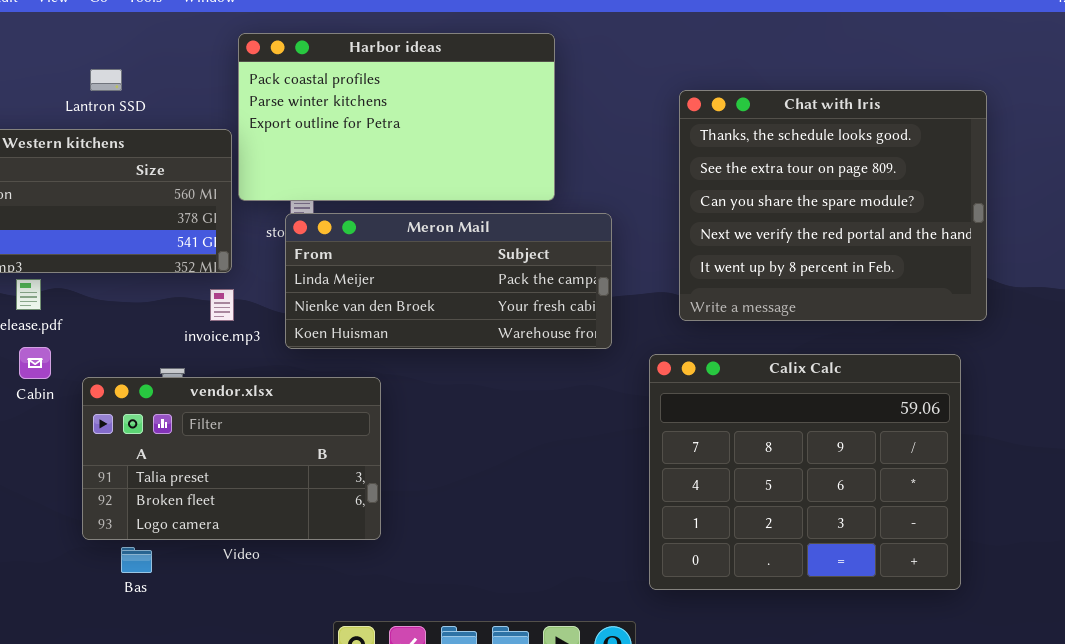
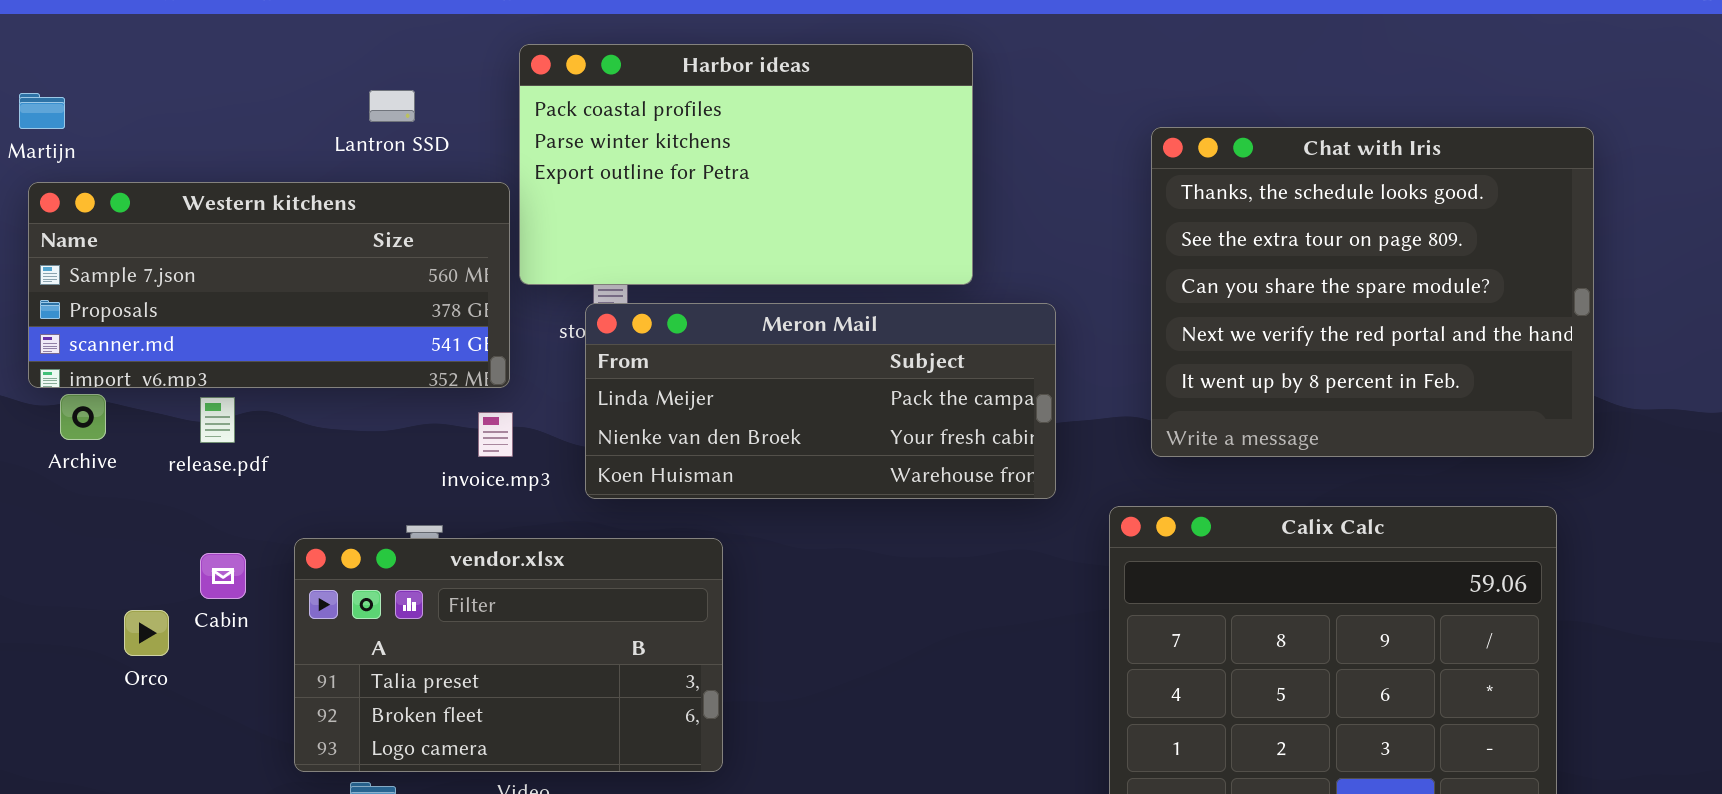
Lantron SSD: [90,69,122,91] -> [369,90,415,122], moved
Cabin: [19,347,51,379] -> [200,553,246,599], moved

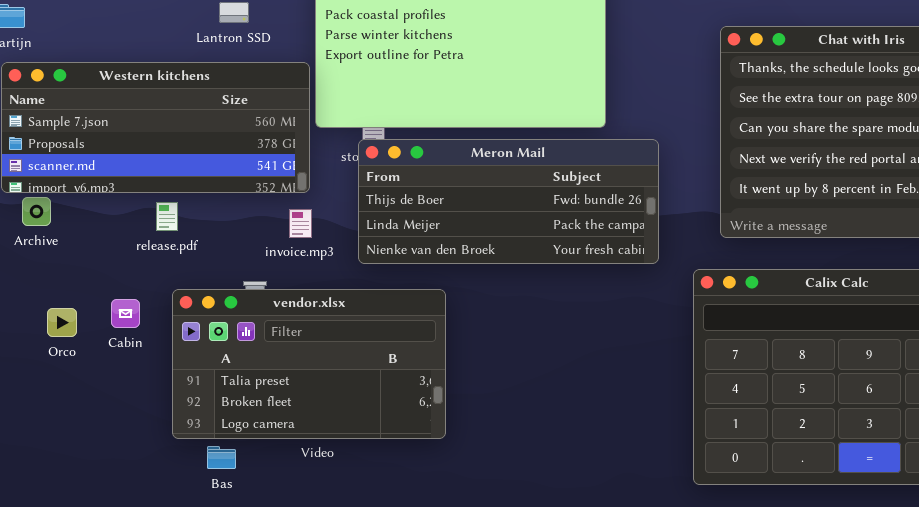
Meron Mail: [585,303,1056,499] -> [358,139,659,264], scrolled up 1 row
release.pdf: [200,397,235,443] -> [156,202,178,231], moved
Orco: [124,610,169,656] -> [47,308,77,337], moved

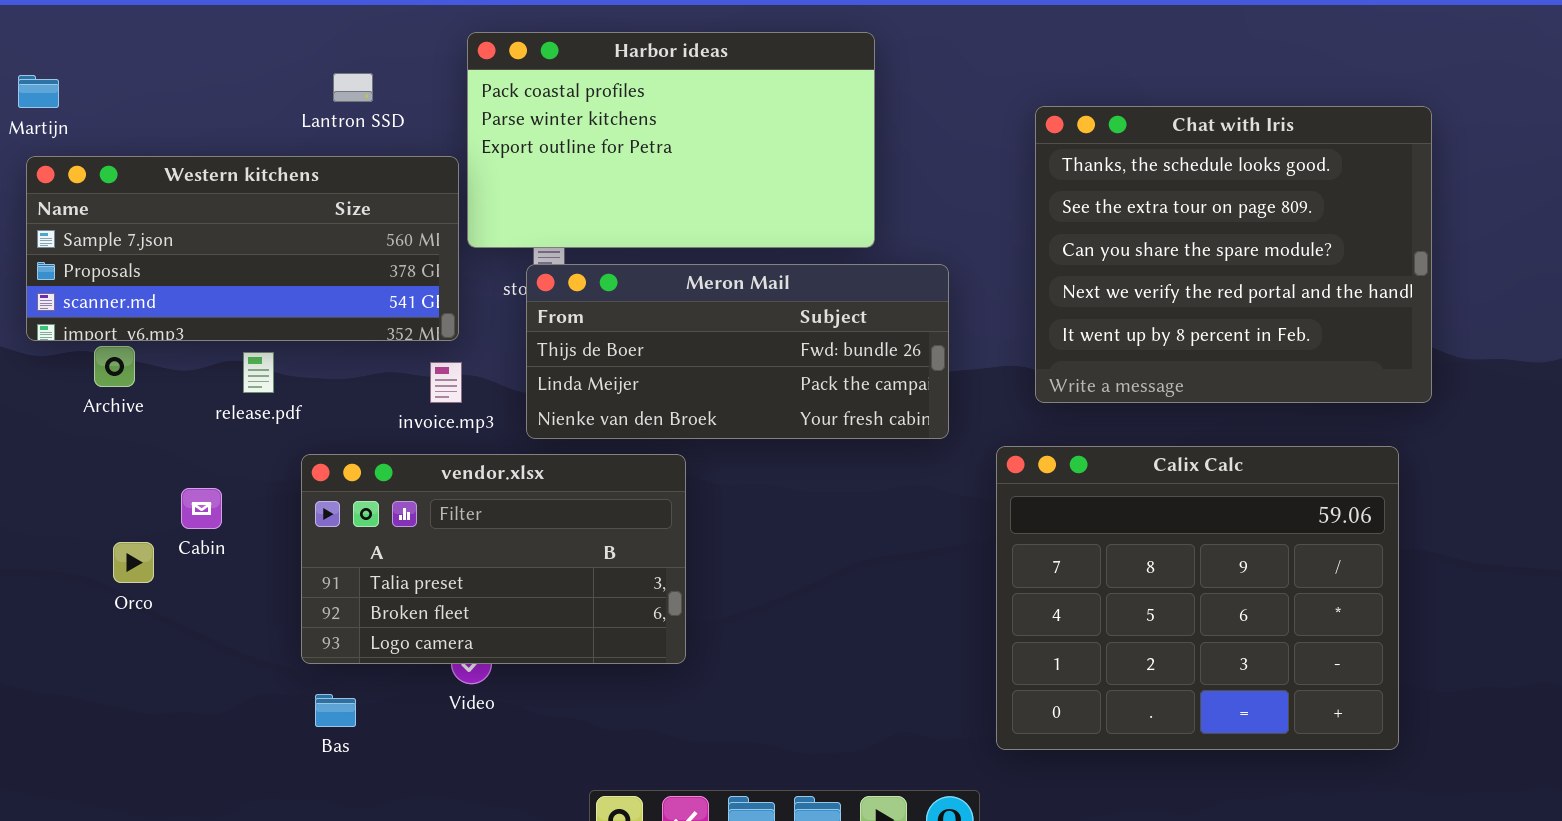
Archive: [22,197,51,226] -> [94,346,135,387], moved
vendor.xlsx: [172,289,446,439] -> [301,454,686,664], moved
Orco: [47,308,77,337] -> [113,542,154,583], moved

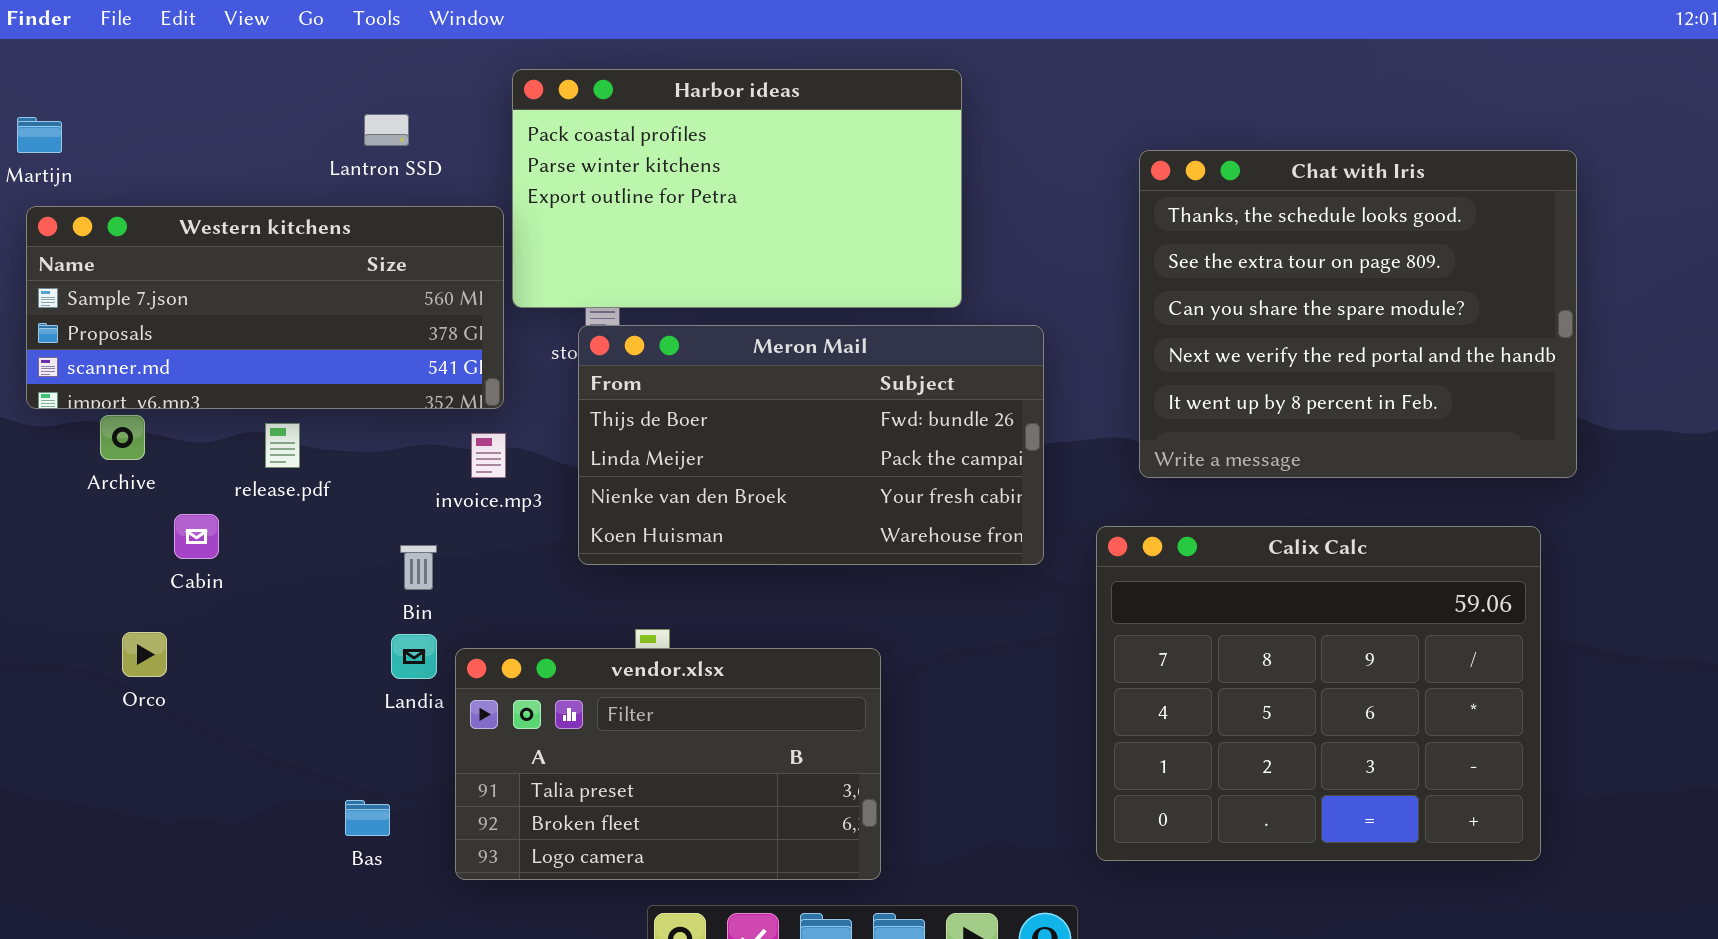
Meron Mail: [526,264,949,439] -> [578,325,1044,565], resized
vendor.xlsx: [301,454,686,664] -> [455,648,881,880], moved
Cabin: [181,488,222,529] -> [174,514,219,559], moved

